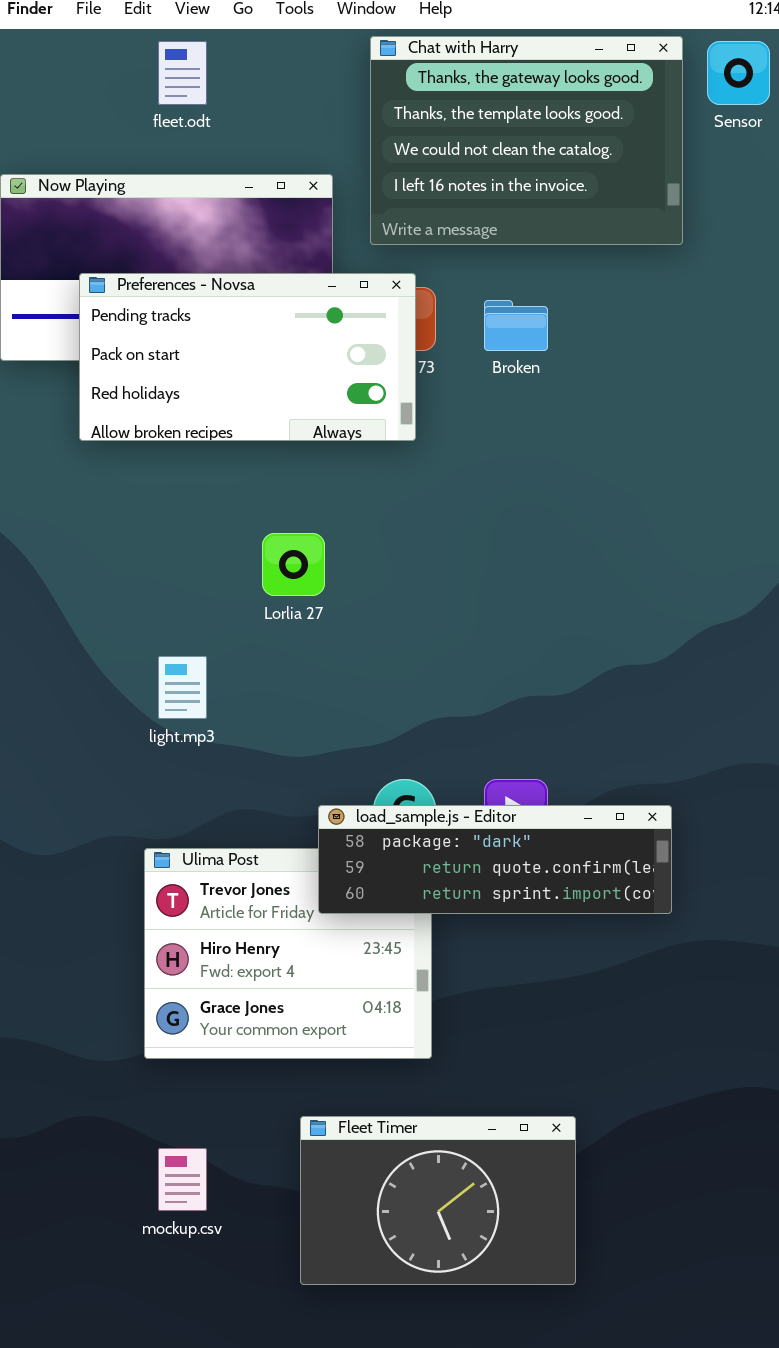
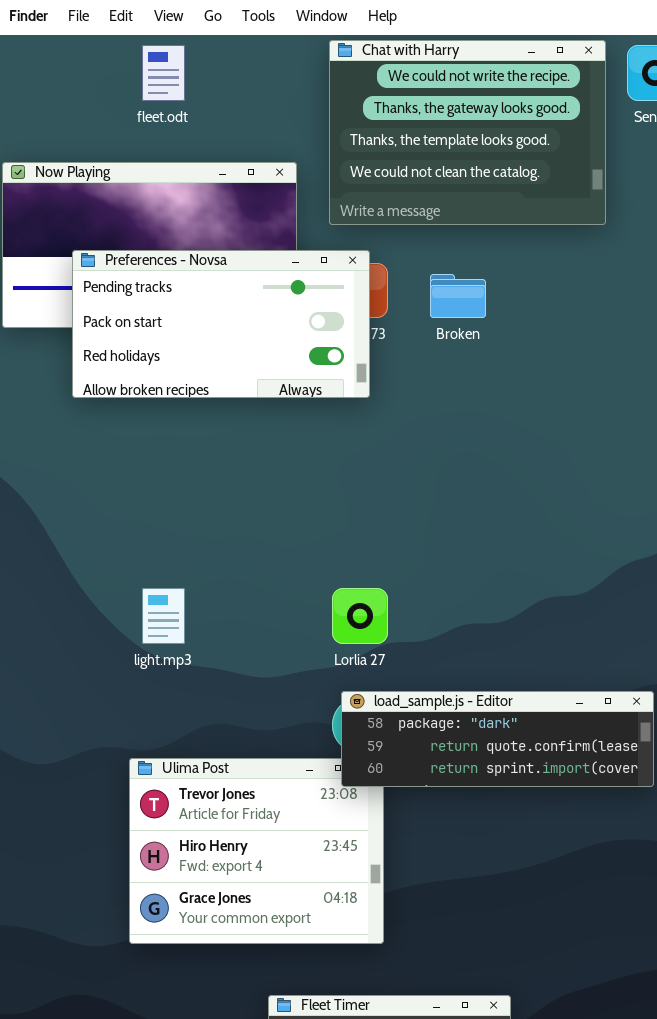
Chat with Harry: [370,36,683,245] -> [329,40,606,225], scrolled up 1 row
Lorlia 27: [262,533,325,596] -> [332,588,388,644], moved
load_sample.js - Editor: [318,805,672,914] -> [341,691,654,787], moved

